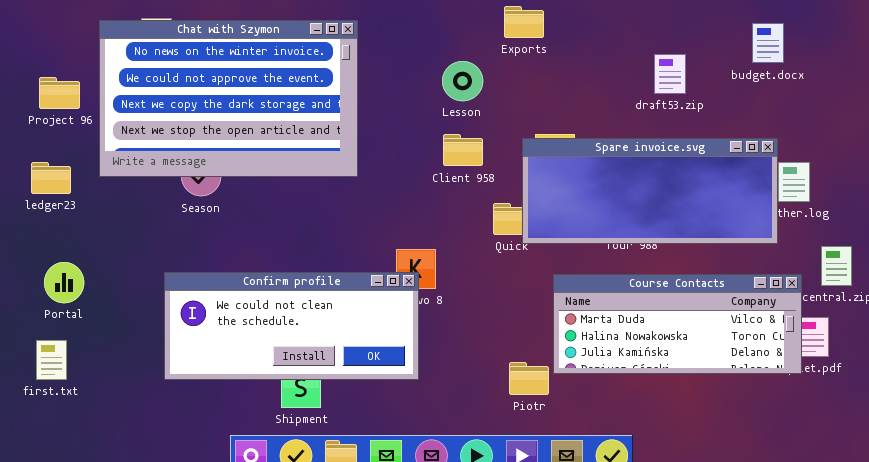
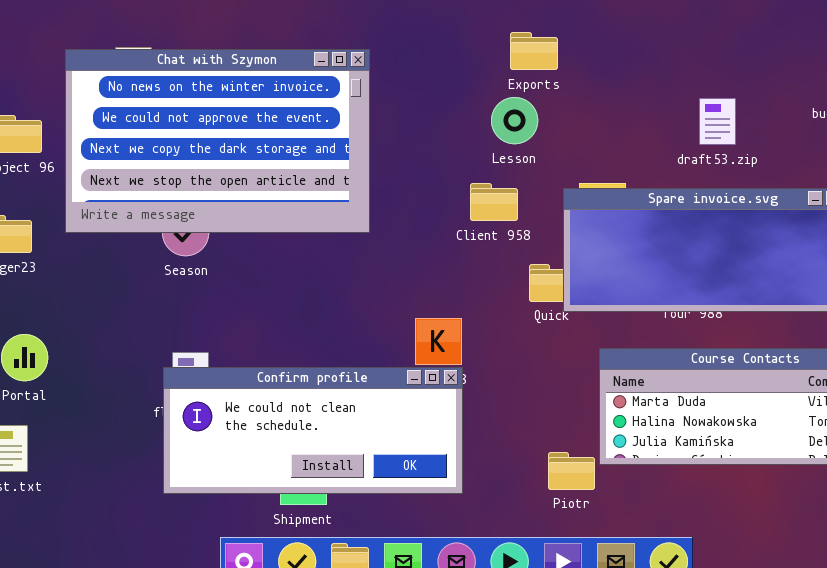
Exports: [504,6,544,38] -> [510,32,558,70], moved
draft53.zip: [654,54,686,94] -> [699,98,736,145], moved
Lesson: [442,61,483,101] -> [491,97,538,144], moved
Confirm profile: [164,272,419,380] -> [163,367,463,494], moved

